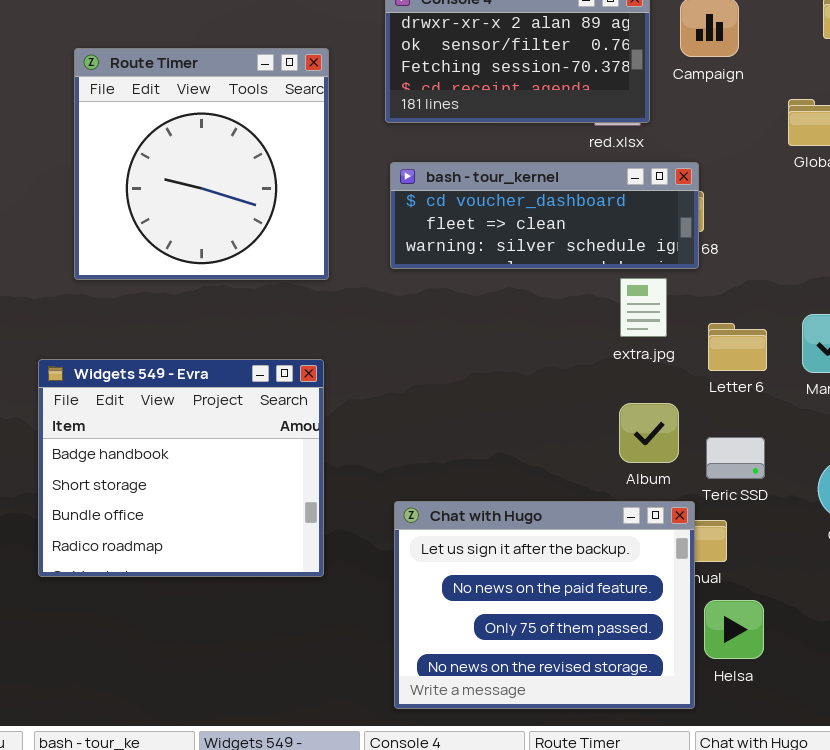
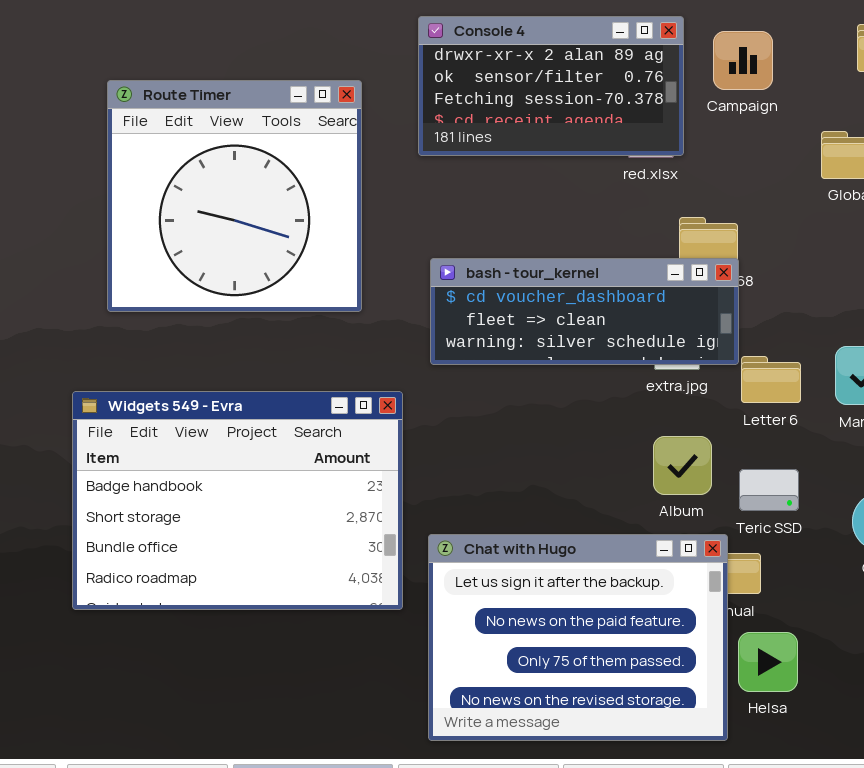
bash - tour_kernel: [390,162,699,269] -> [430,258,739,365], moved
Widgets 549 - Evra: [38,359,324,577] -> [72,391,403,610], resized

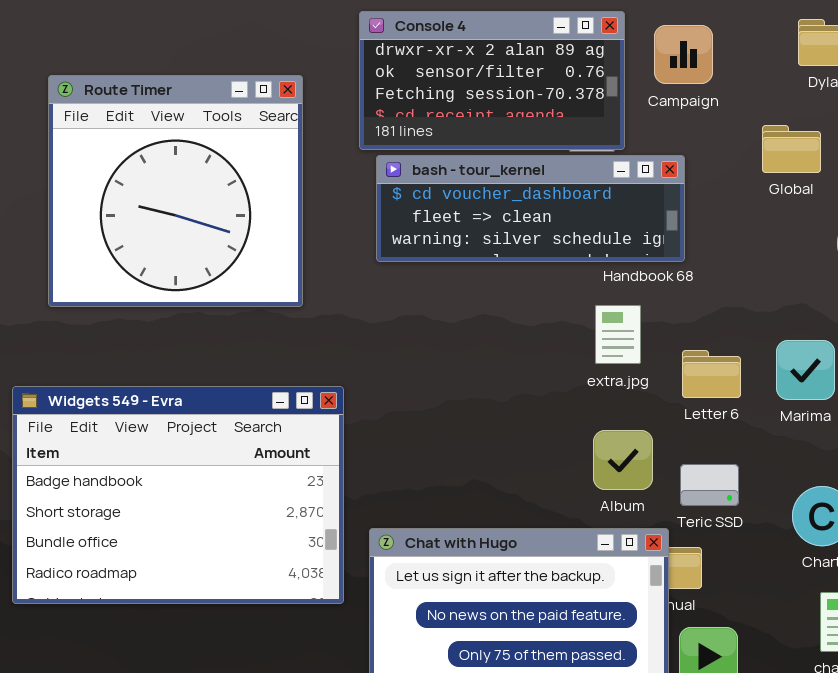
bash - tour_kernel: [430,258,739,365] -> [376,155,685,262], moved

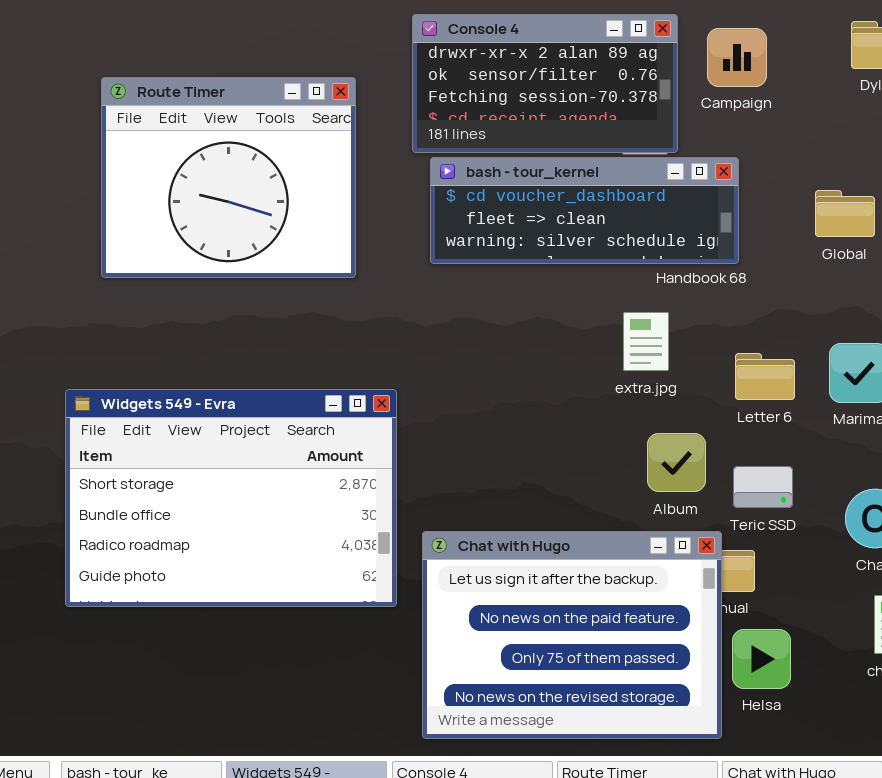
Route Timer: [48,75,303,307] -> [101,77,356,278], resized
Global: [762,125,821,173] -> [815,190,875,237], moved
extra.jpg: [595,305,641,364] -> [623,312,669,371], moved
Widgets 549 - Evra: [12,386,344,604] -> [65,389,397,607], scrolled down 1 row

